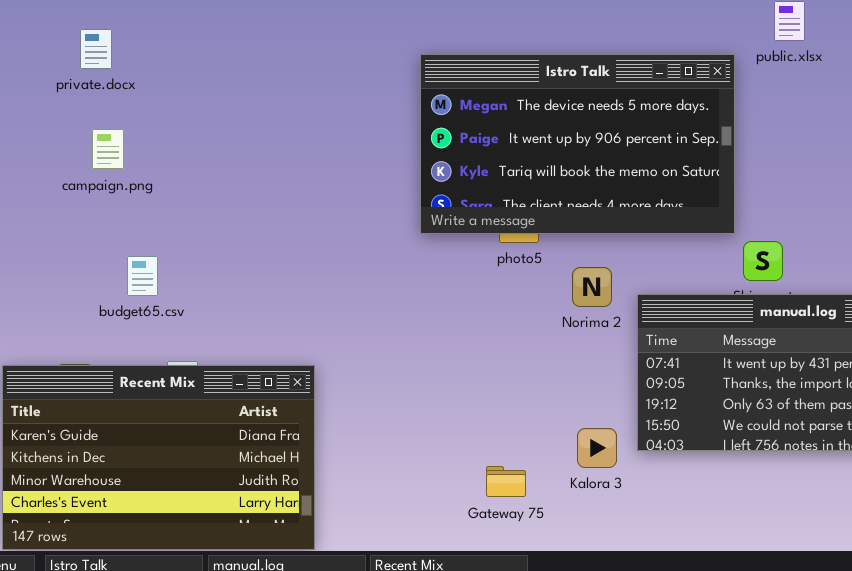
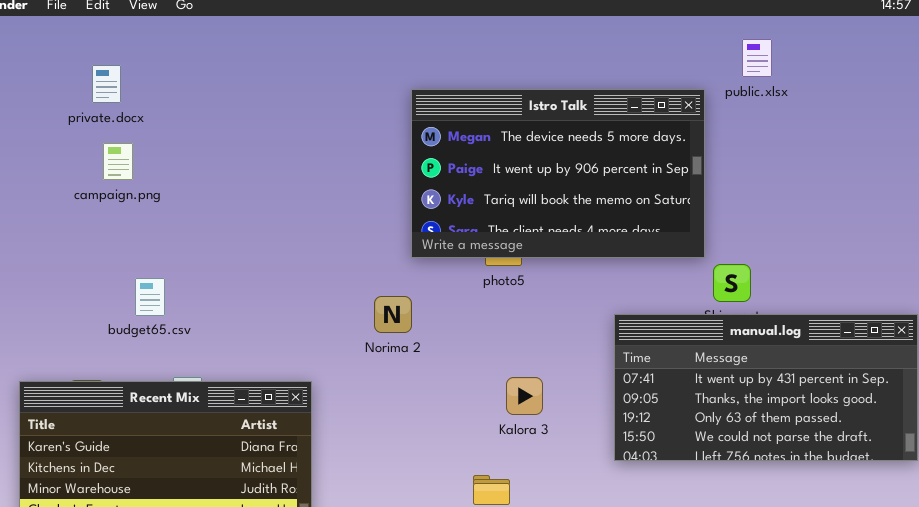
campaign.png: [92,129,124,169] -> [103,143,133,180], moved
Norima 2: [572,267,612,307] -> [374,296,412,333], moved
Kalora 3: [577,428,617,468] -> [506,377,543,415], moved

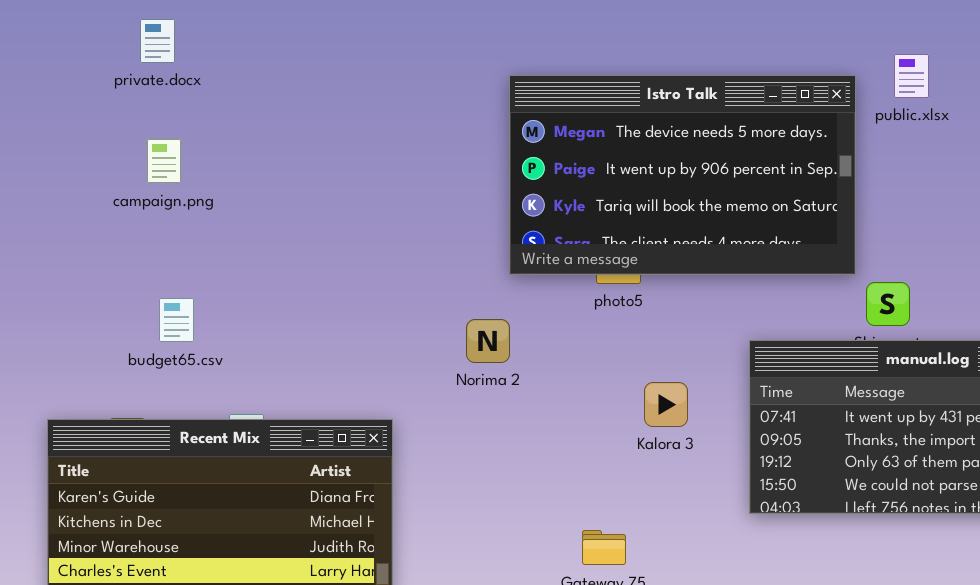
public.xlsx: [742,39,772,77] -> [894,54,929,98], moved
private.docx: [92,65,121,103] -> [140,19,175,63], moved
budget65.csv: [135,278,165,316] -> [159,298,194,342], moved
Kalora 3: [506,377,543,415] -> [644,382,688,427], moved

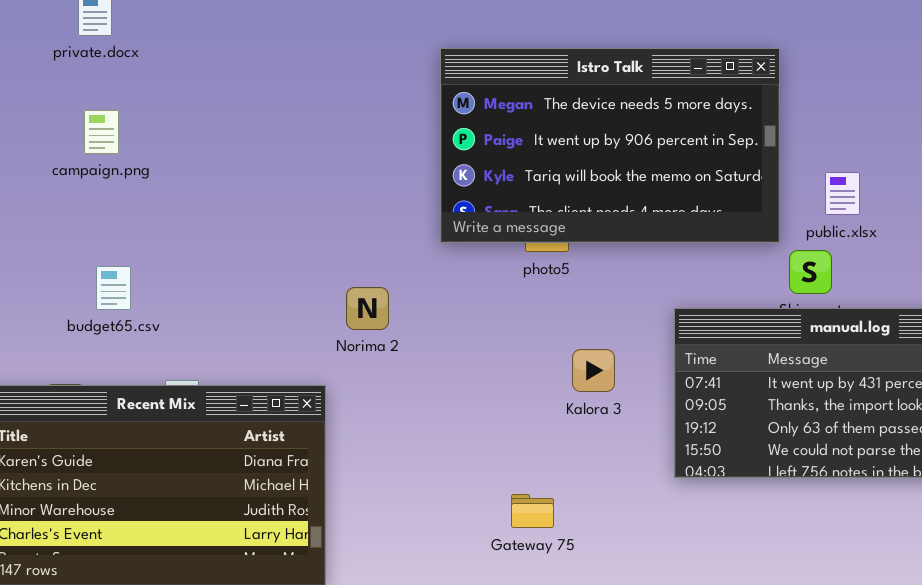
public.xlsx: [894,54,929,98] -> [825,172,860,215], moved
Norima 2: [466,319,510,363] -> [346,287,389,330], moved

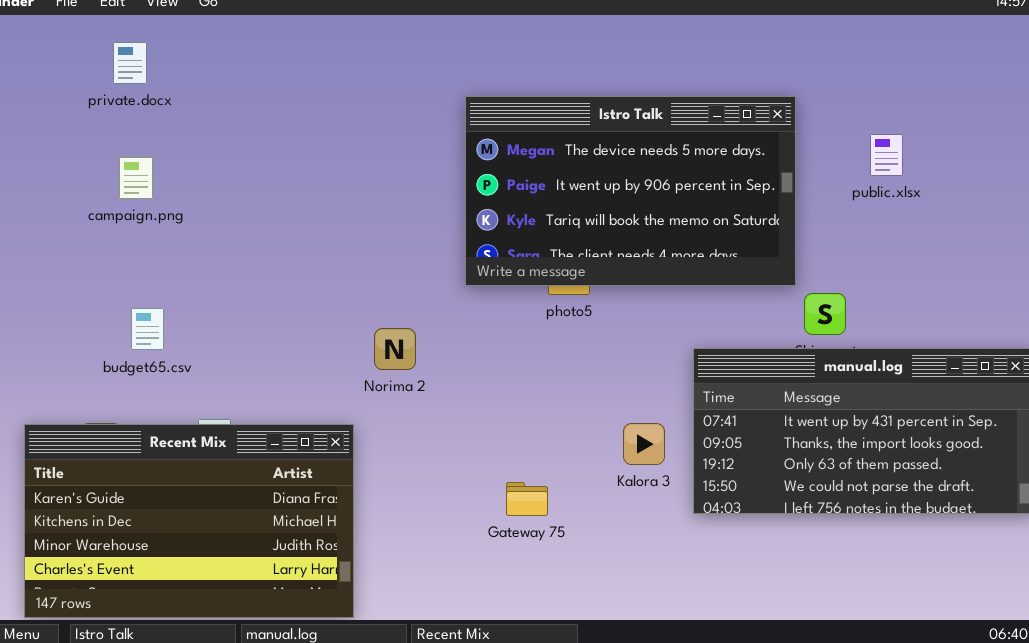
public.xlsx: [825,172,860,215] -> [870,134,903,176], moved
Kalora 3: [572,349,615,392] -> [623,423,665,465], moved
Gateway 75: [511,494,554,528] -> [506,482,548,516], moved

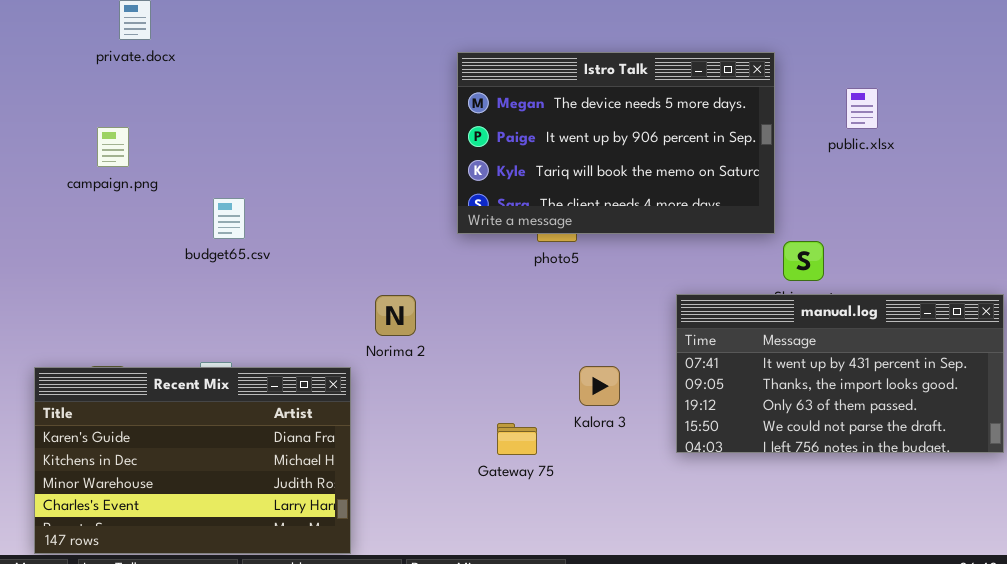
campaign.png: [119,157,153,199] -> [97,127,129,167], moved
budget65.csv: [131,308,164,350] -> [213,198,245,239], moved
Norima 2: [374,328,416,370] -> [375,295,416,336], moved
Kalora 3: [623,423,665,465] -> [579,366,620,406], moved

